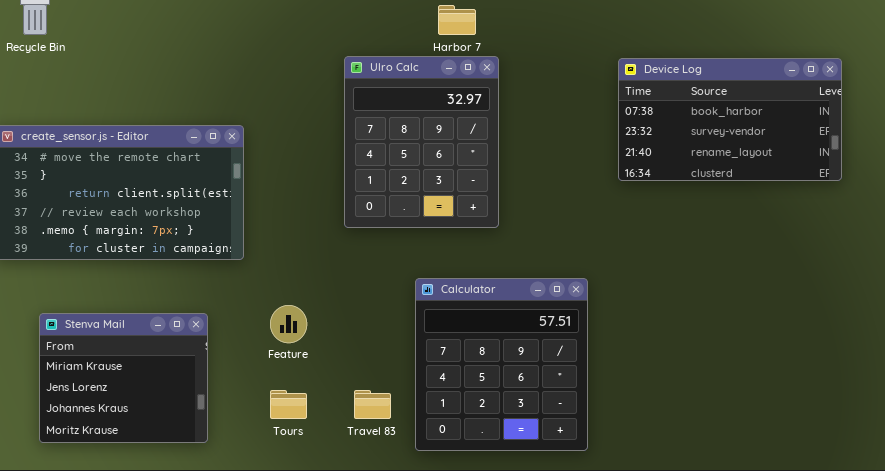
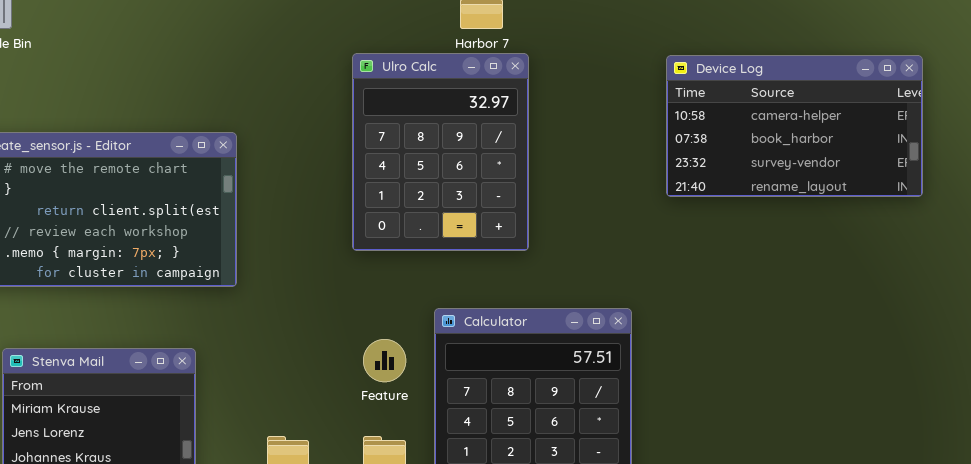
Device Log: [618,58,842,181] -> [666,55,923,197], scrolled up 1 row
Feature: [270,305,307,343] -> [363,339,406,382], moved

